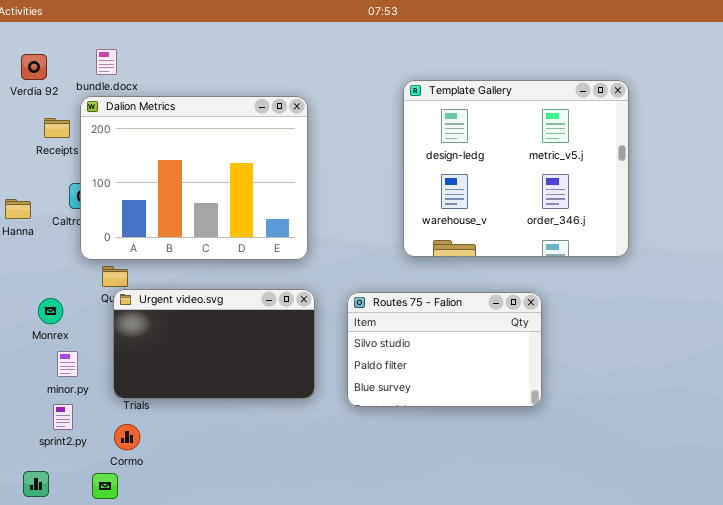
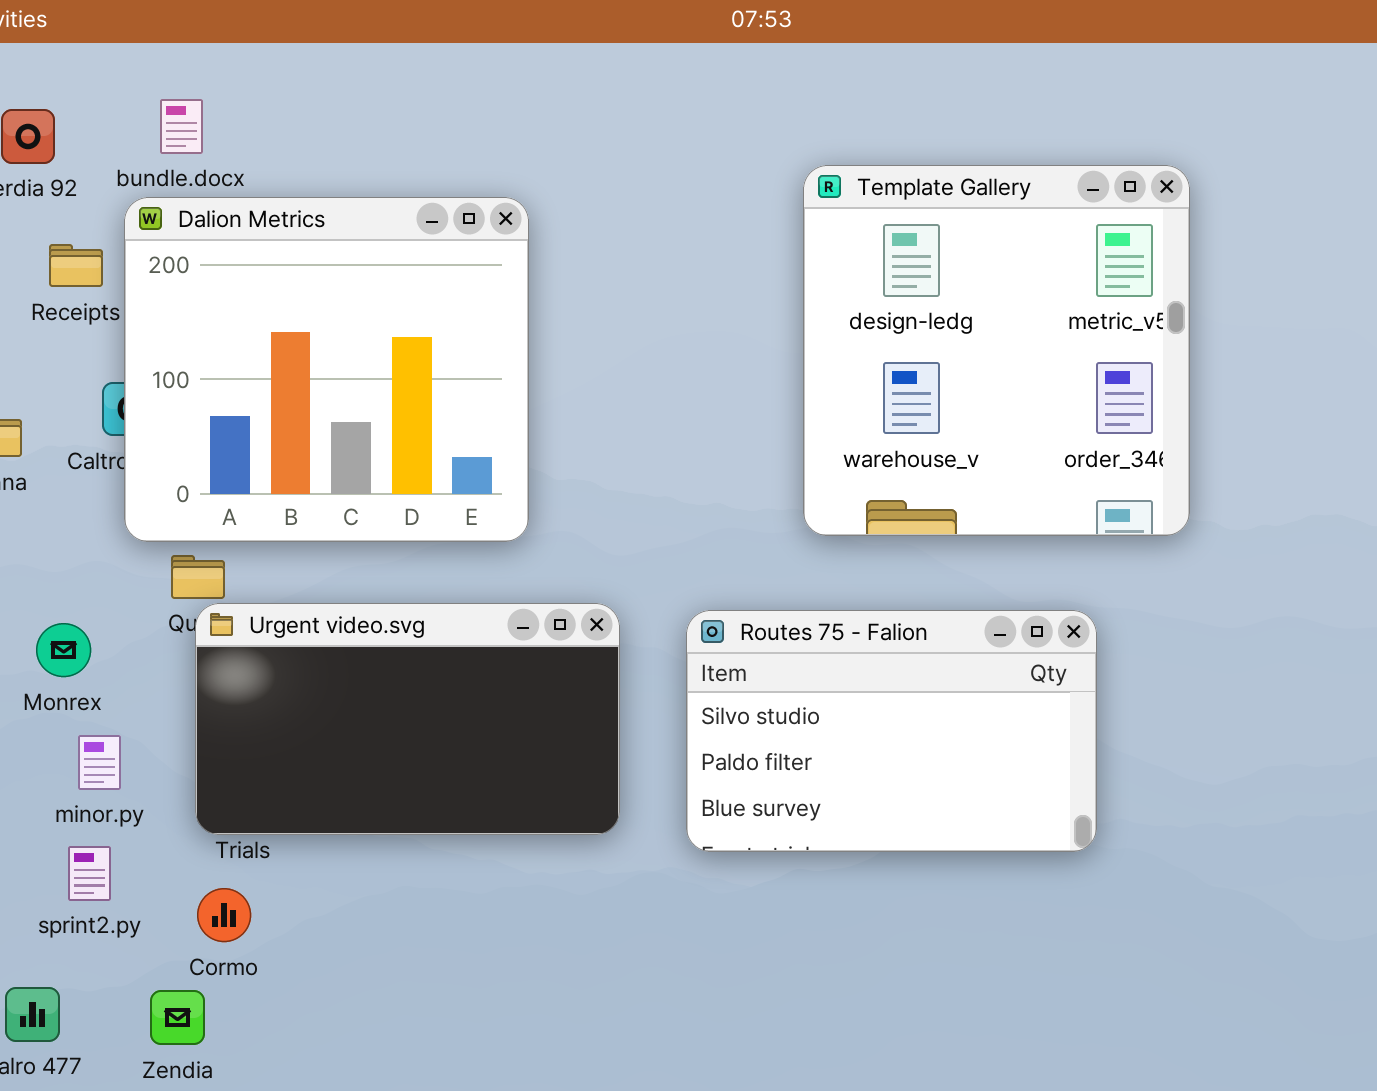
Template Gallery: [403,80,629,257] -> [803,165,1190,536], resized
Dalion Metrics: [80,96,308,260] -> [124,197,529,542], resized

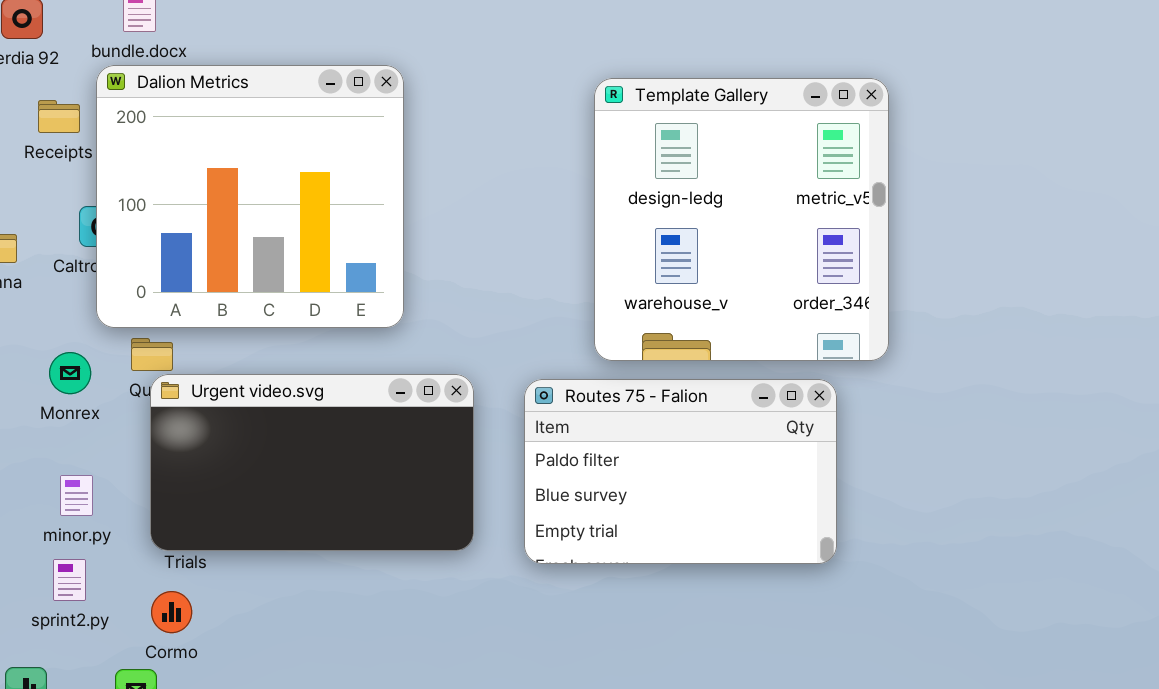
Template Gallery: [803,165,1190,536] -> [594,78,889,361], moved
Routes 75 - Falion: [686,610,1097,852] -> [524,379,837,564], scrolled down 1 row
Monrex: [36,623,91,677] -> [49,352,91,394], moved

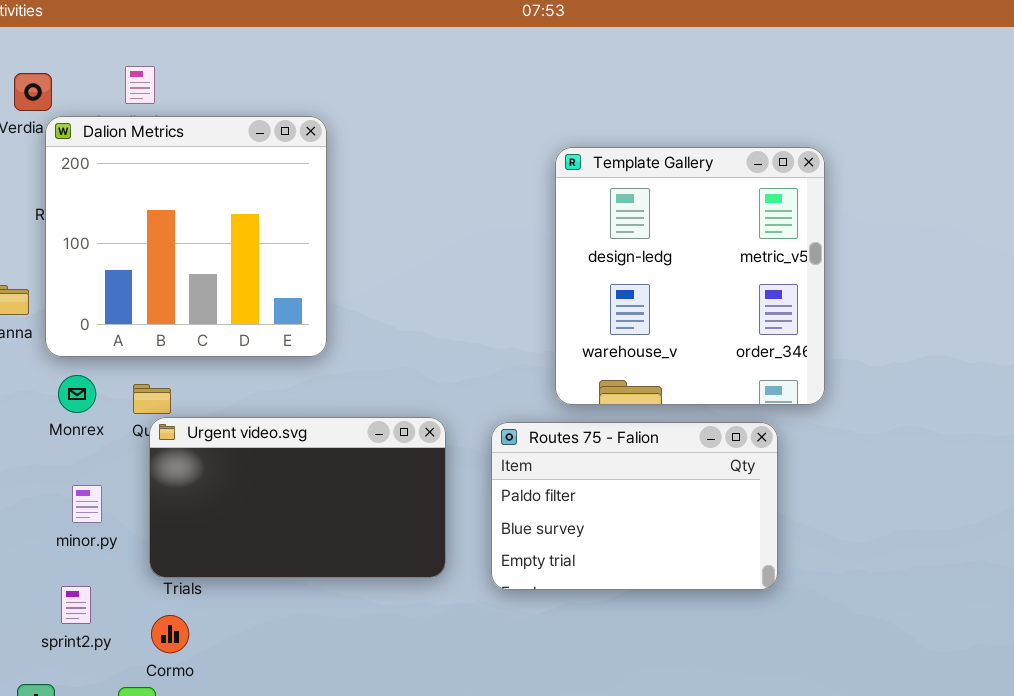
Dalion Metrics: [96,65,404,328] -> [45,116,327,357], moved
Monrex: [49,352,91,394] -> [58,375,96,413], moved
minor.py: [60,475,93,516] -> [72,485,102,523], moved

